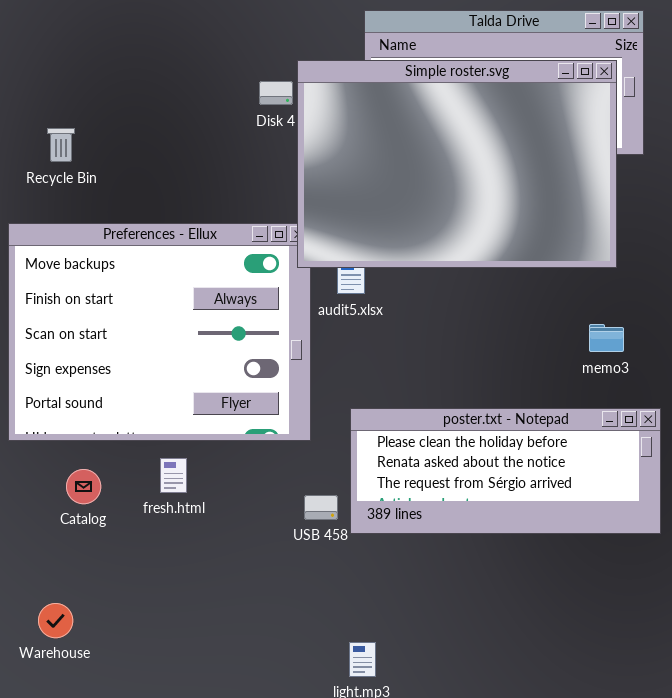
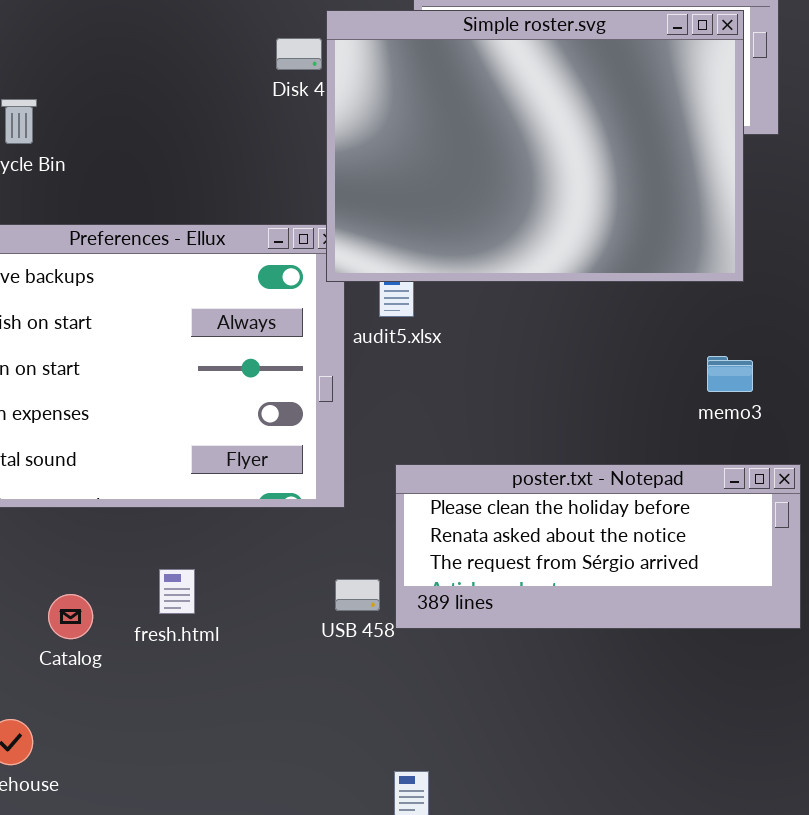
fresh.html: [160,458,187,493] -> [159,569,195,614], moved
Catalog: [66,469,101,504] -> [48,594,93,639], moved

